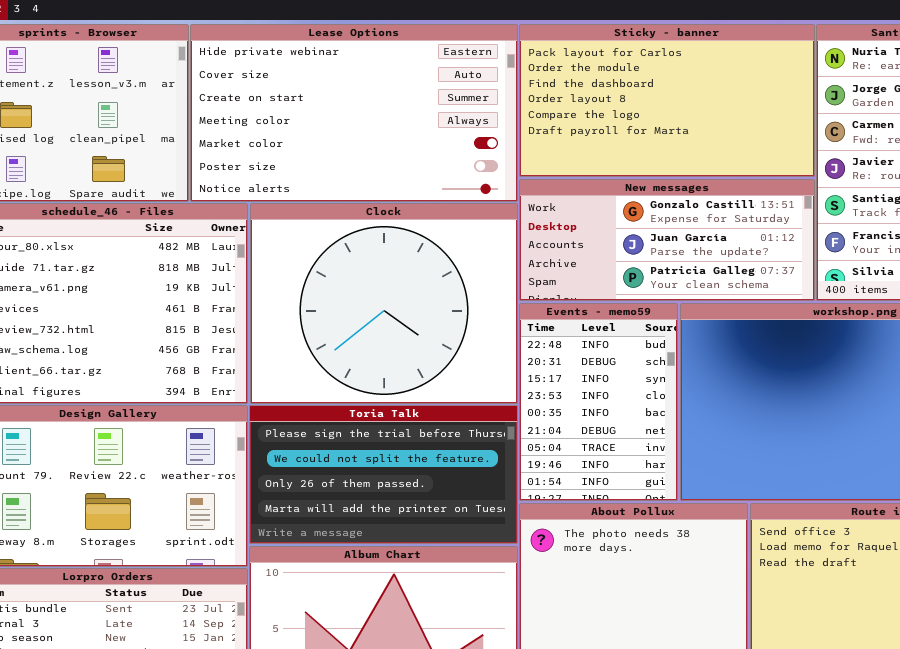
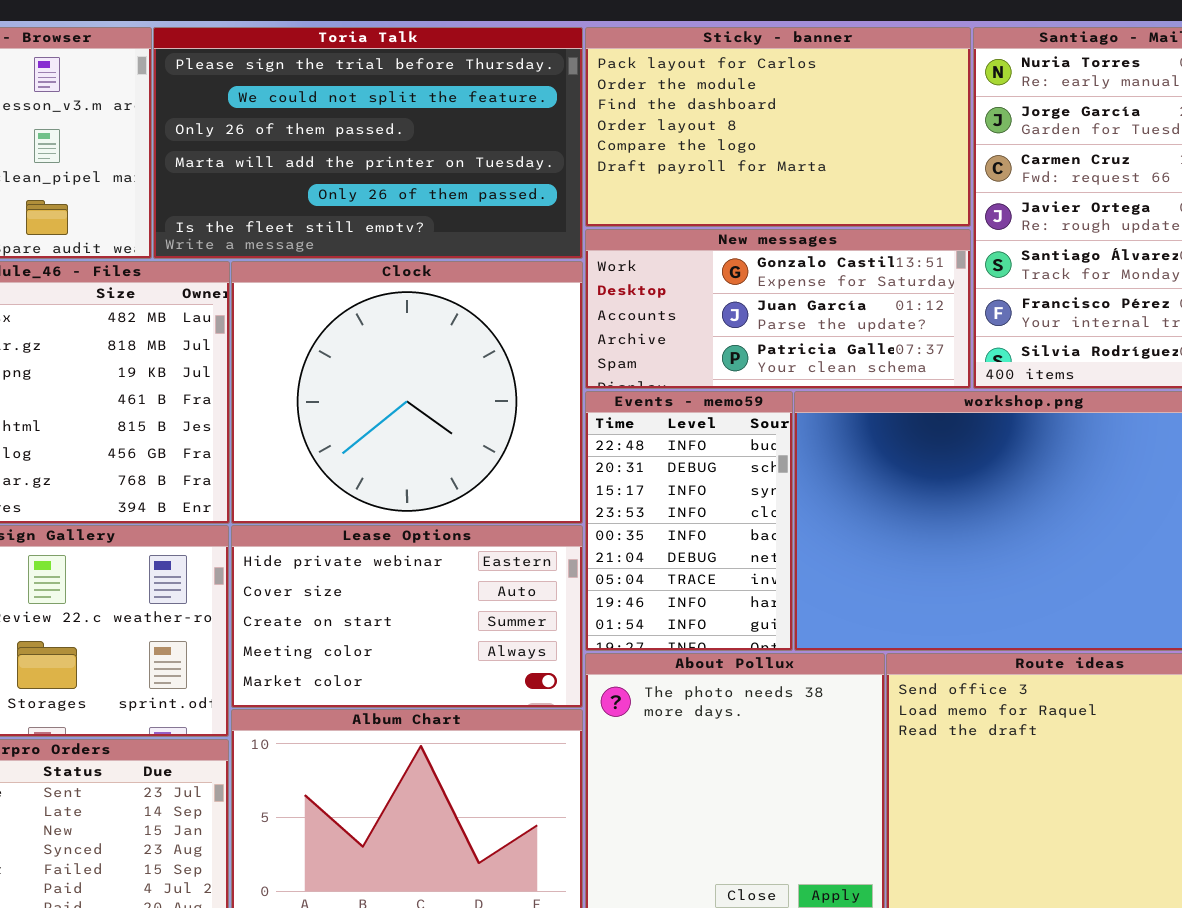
Lease Options: [190,24,518,202] -> [231,525,583,708], moved, resized
Toria Talk: [249,405,518,544] -> [153,27,583,259], moved, resized

